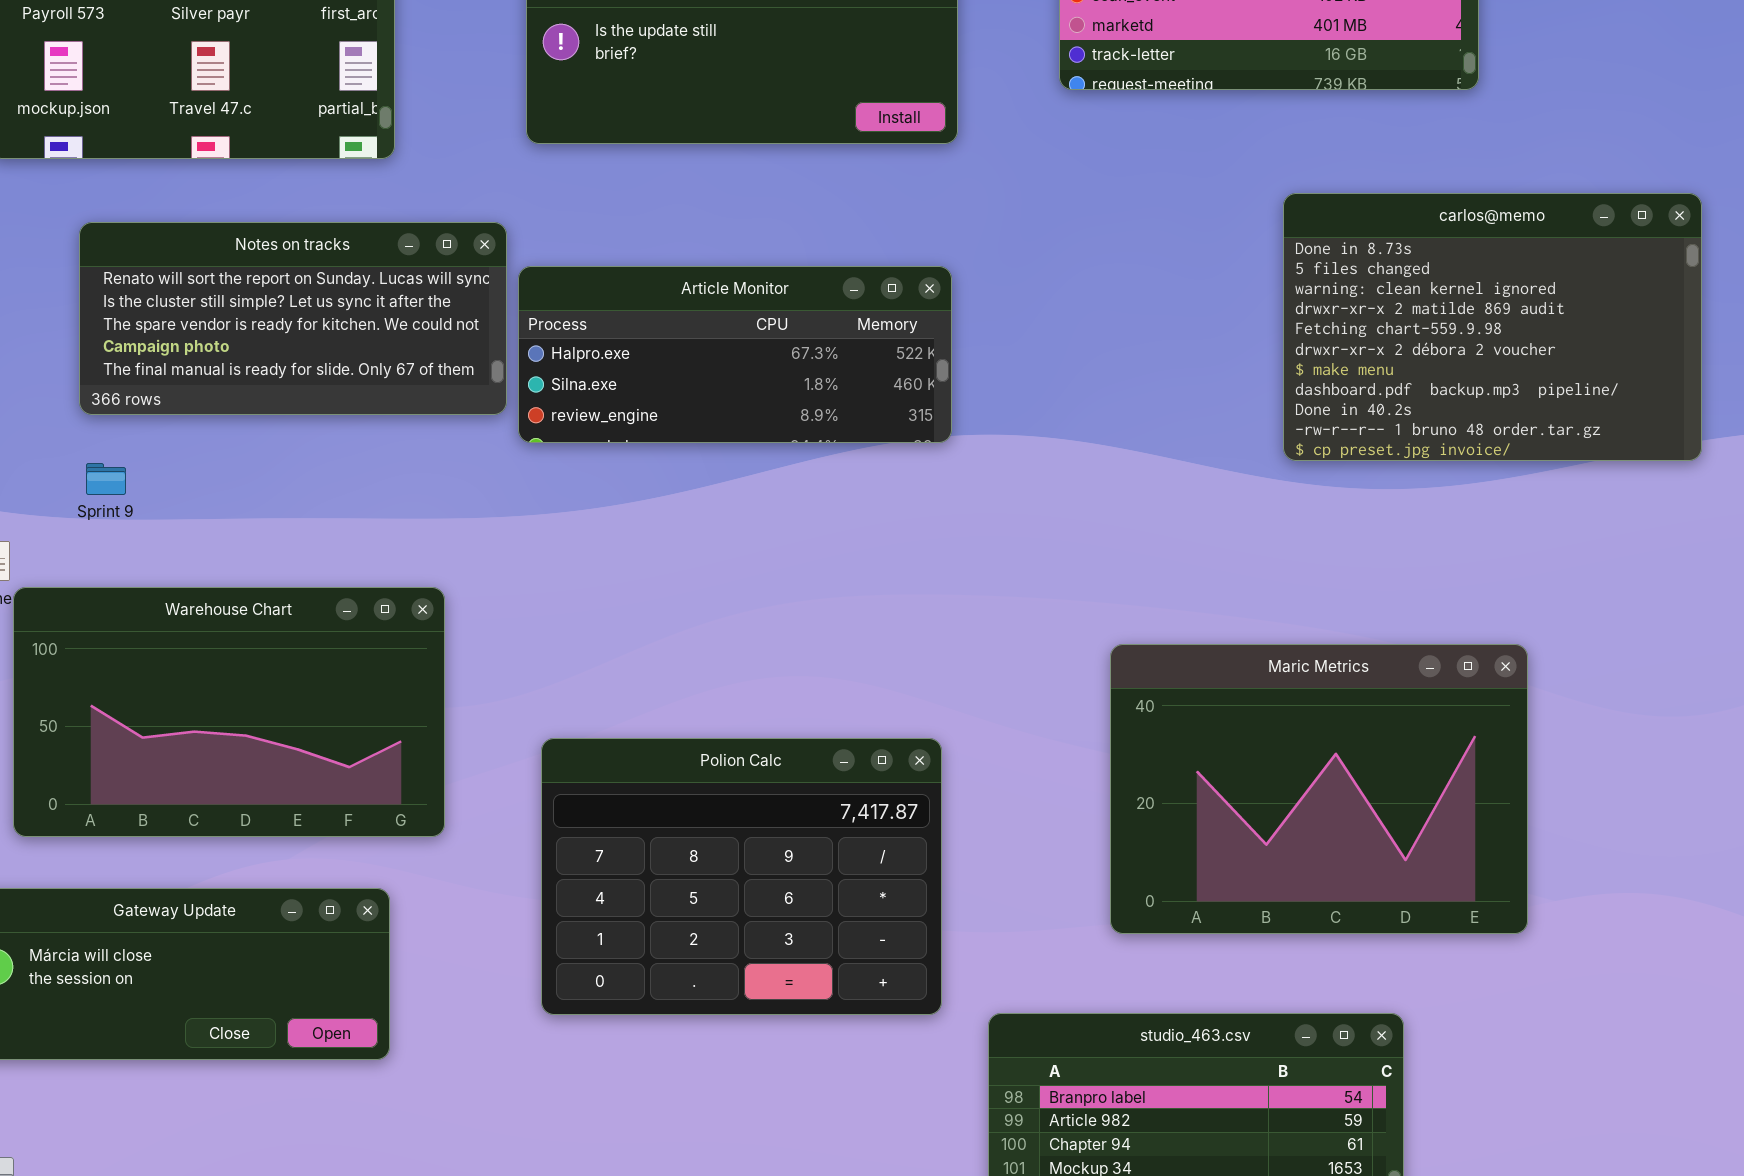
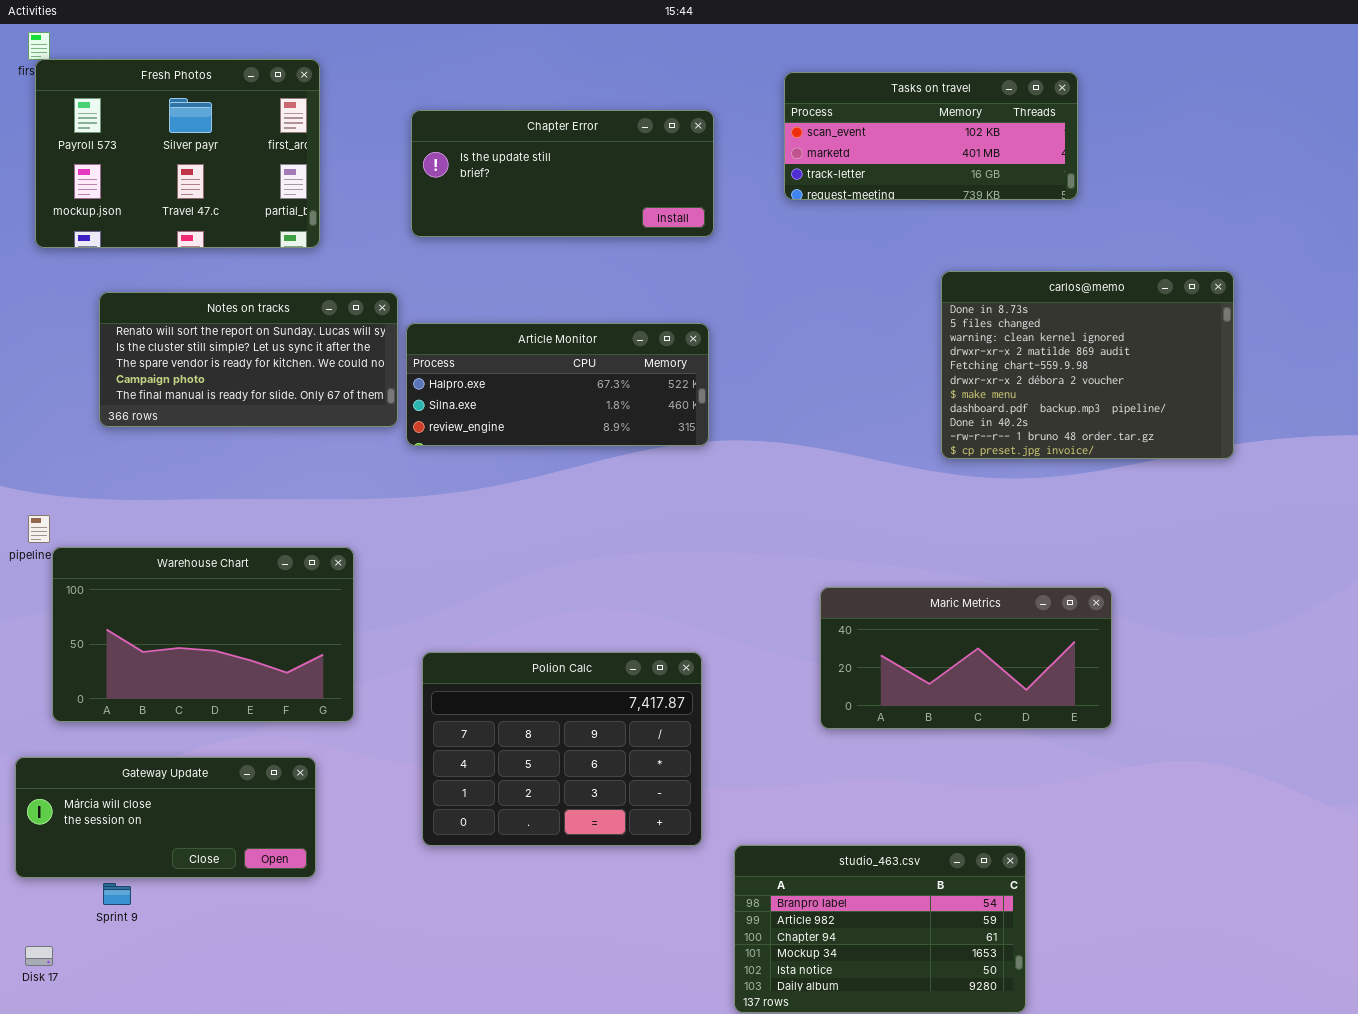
Sprint 9: [86,463,126,495] -> [103,883,131,905], moved
Maric Metrics: [1110,644,1528,934] -> [820,587,1112,729], resized

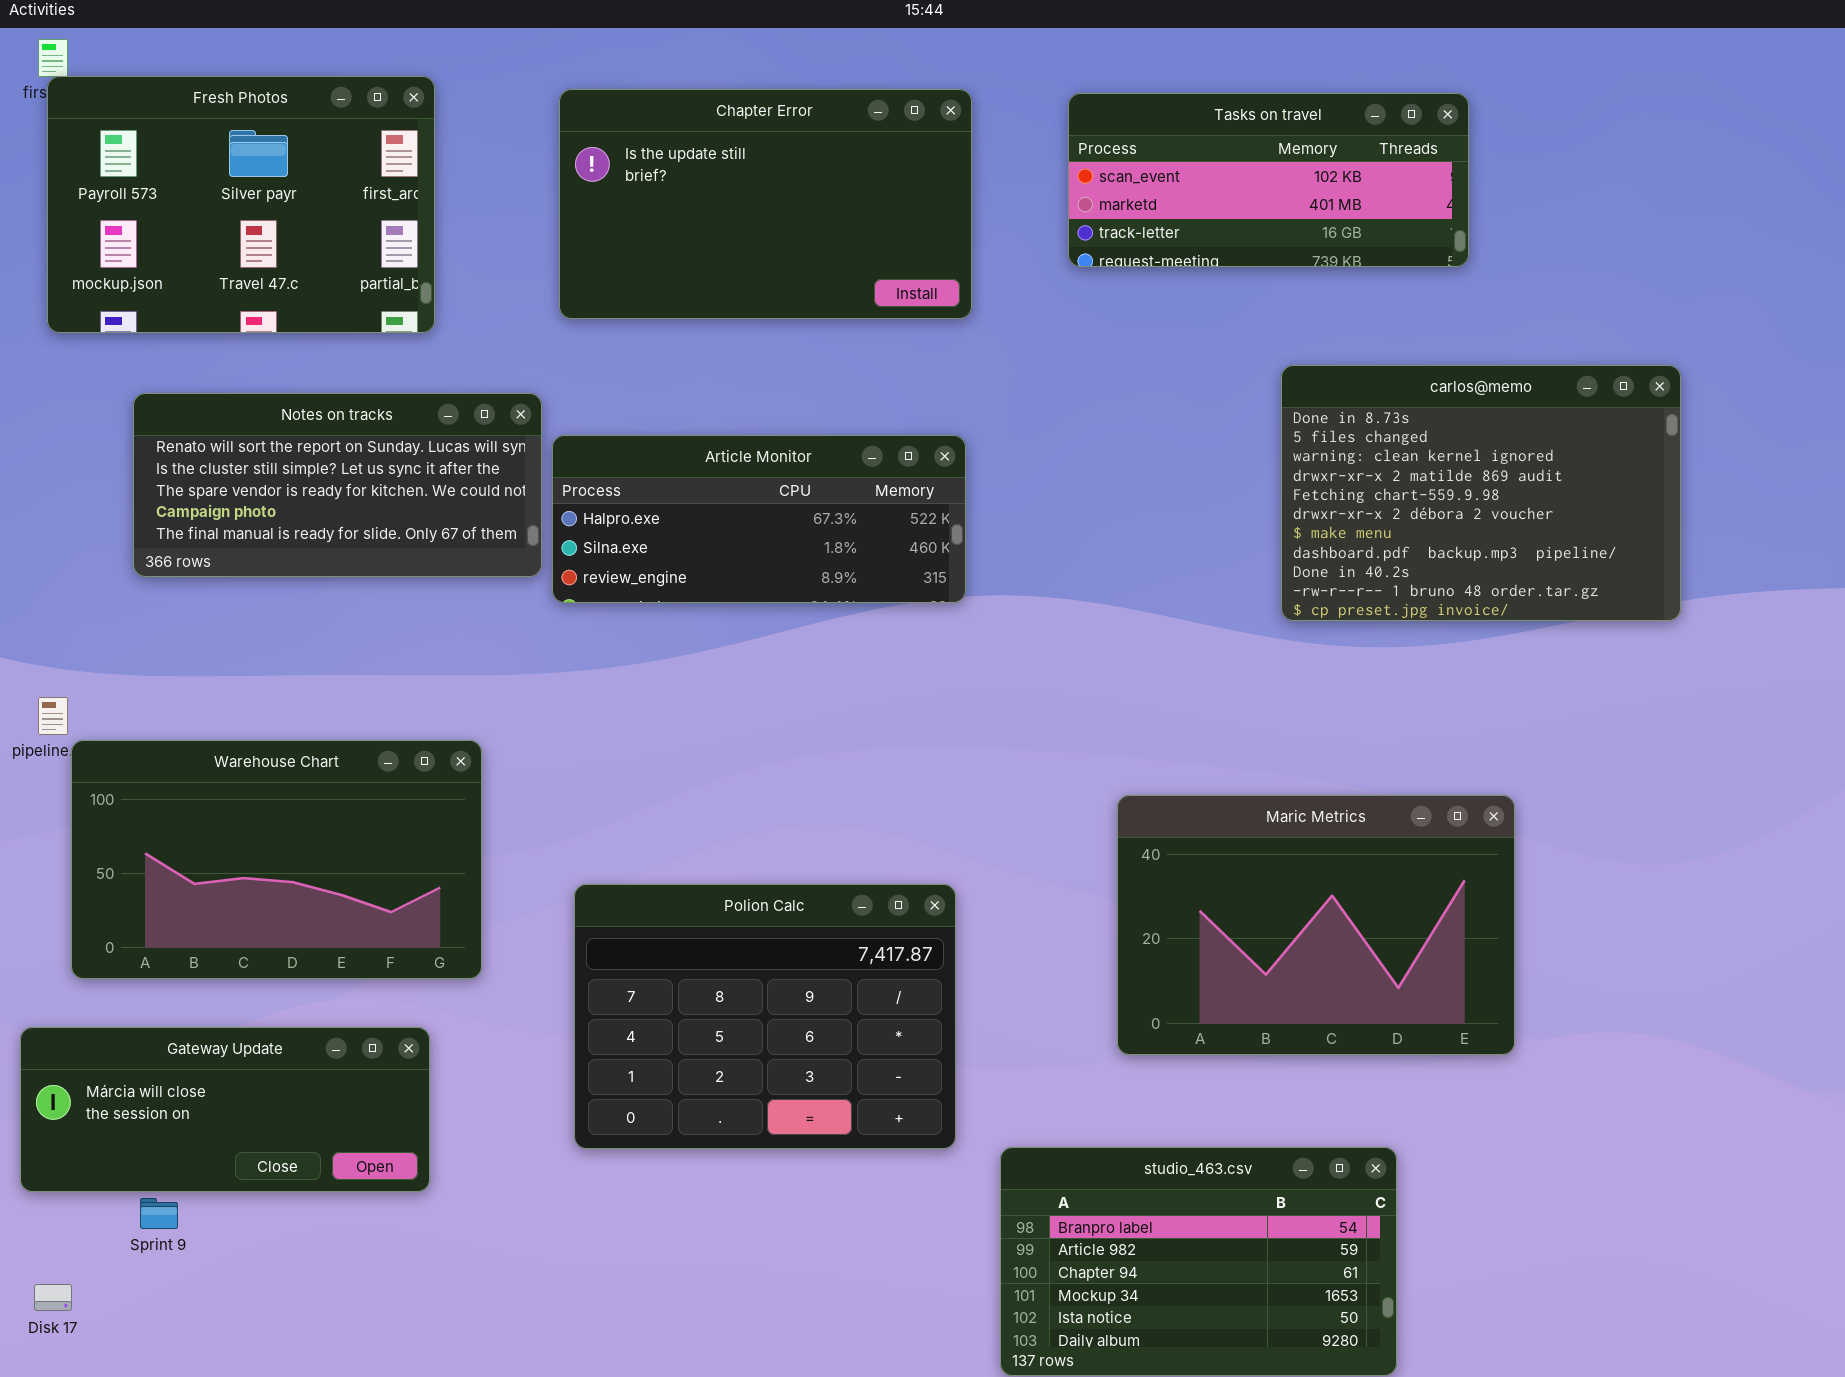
Chapter Error: [411,110,714,237] -> [559,89,972,319], resized
Maric Metrics: [820,587,1112,729] -> [1117,795,1515,1055], resized

